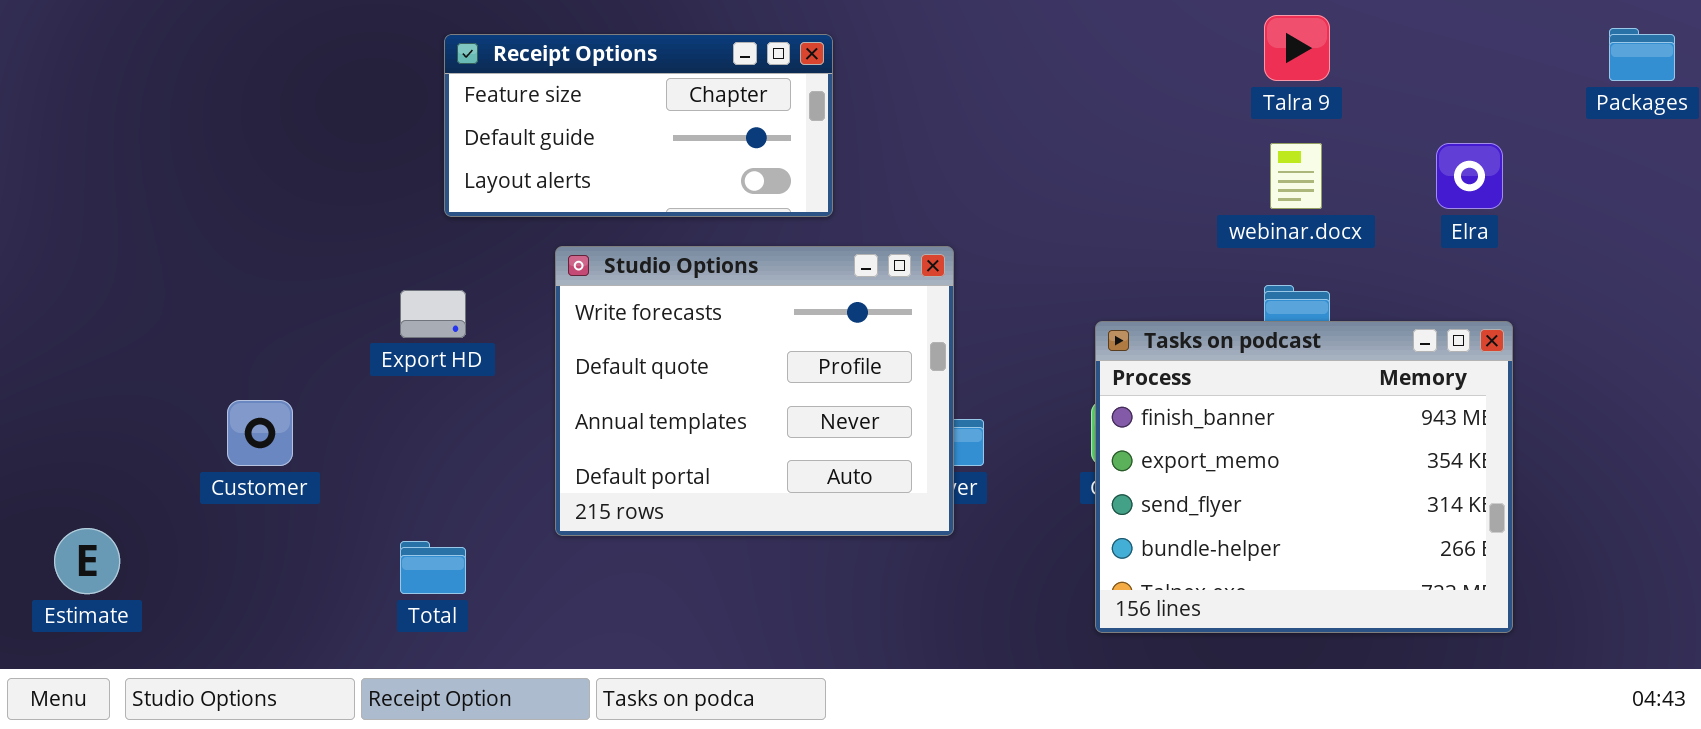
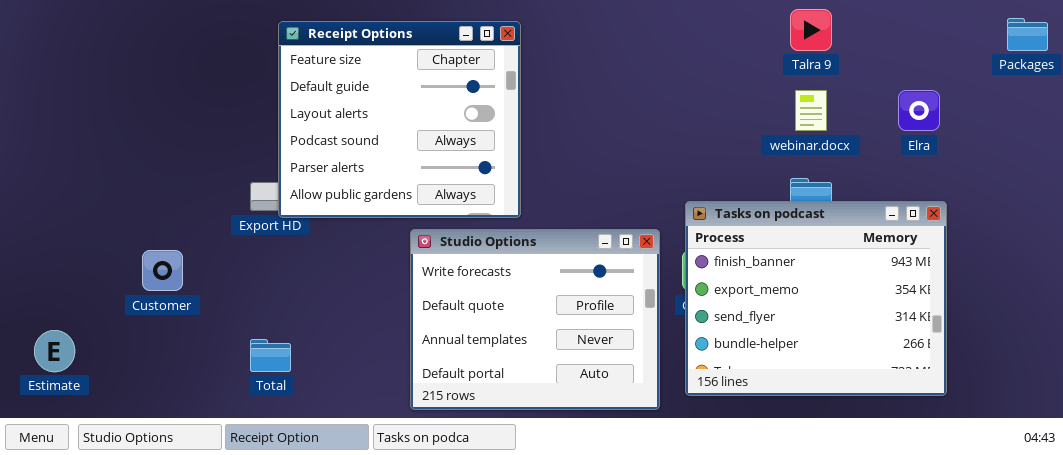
Receipt Options: [444,34,833,217] -> [278,21,521,218], resized
Studio Options: [555,246,954,536] -> [410,229,660,410], moved

